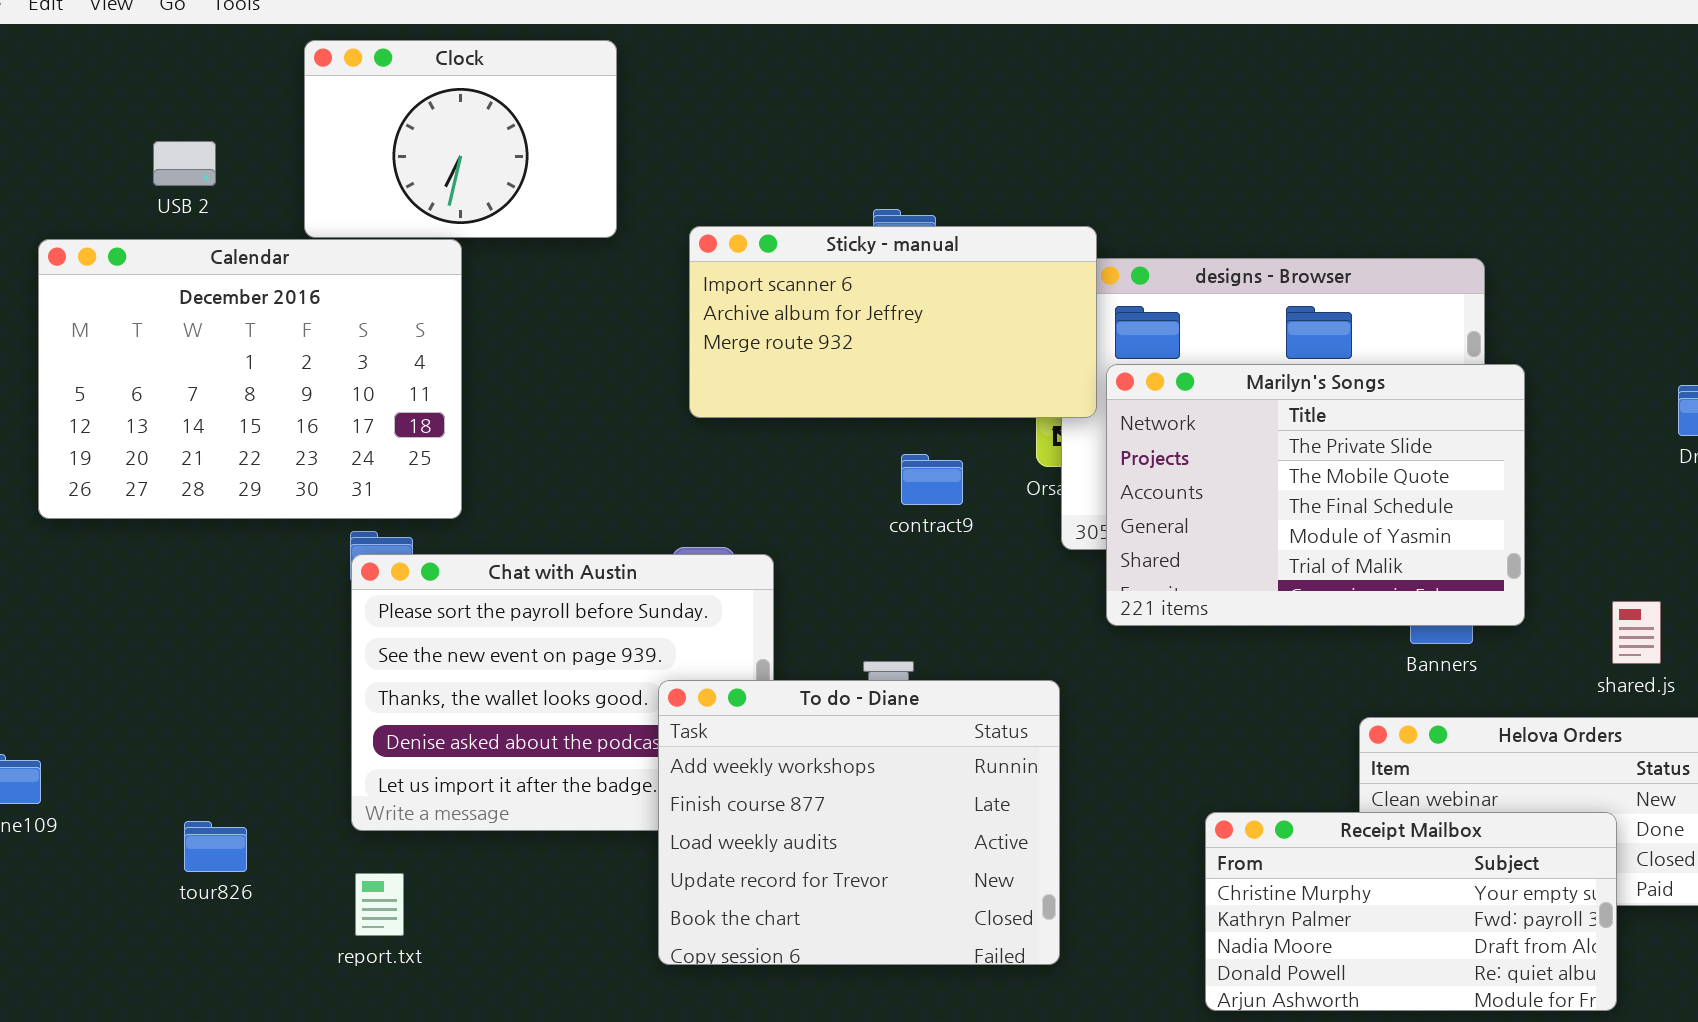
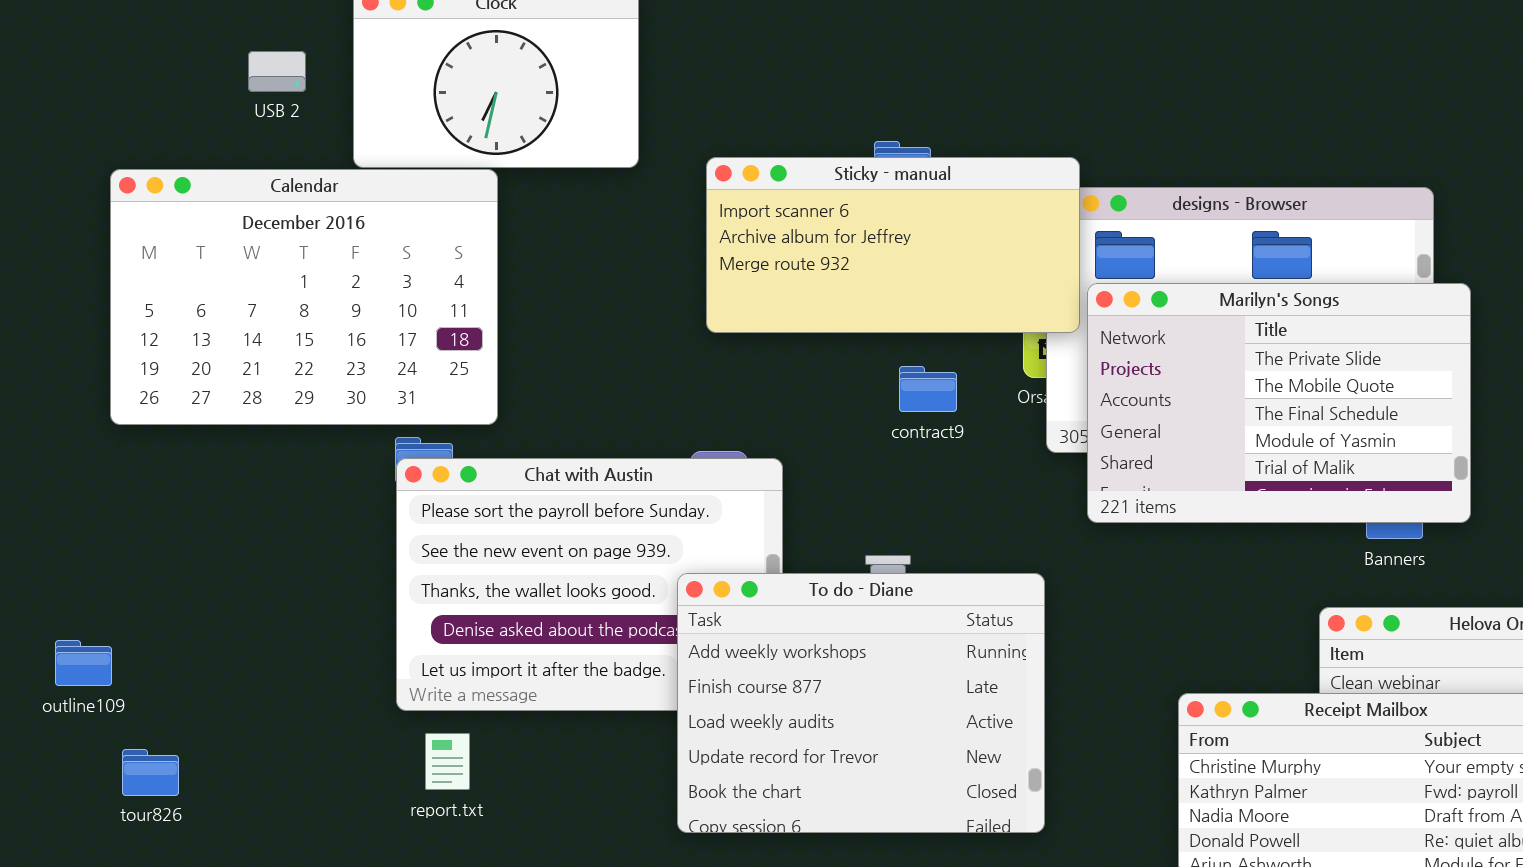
USB 2: [153,141,216,186] -> [248,51,306,92], moved
tour826: [184,821,247,872] -> [122,749,179,796], moved
report.txt: [355,873,404,936] -> [425,733,470,790], moved

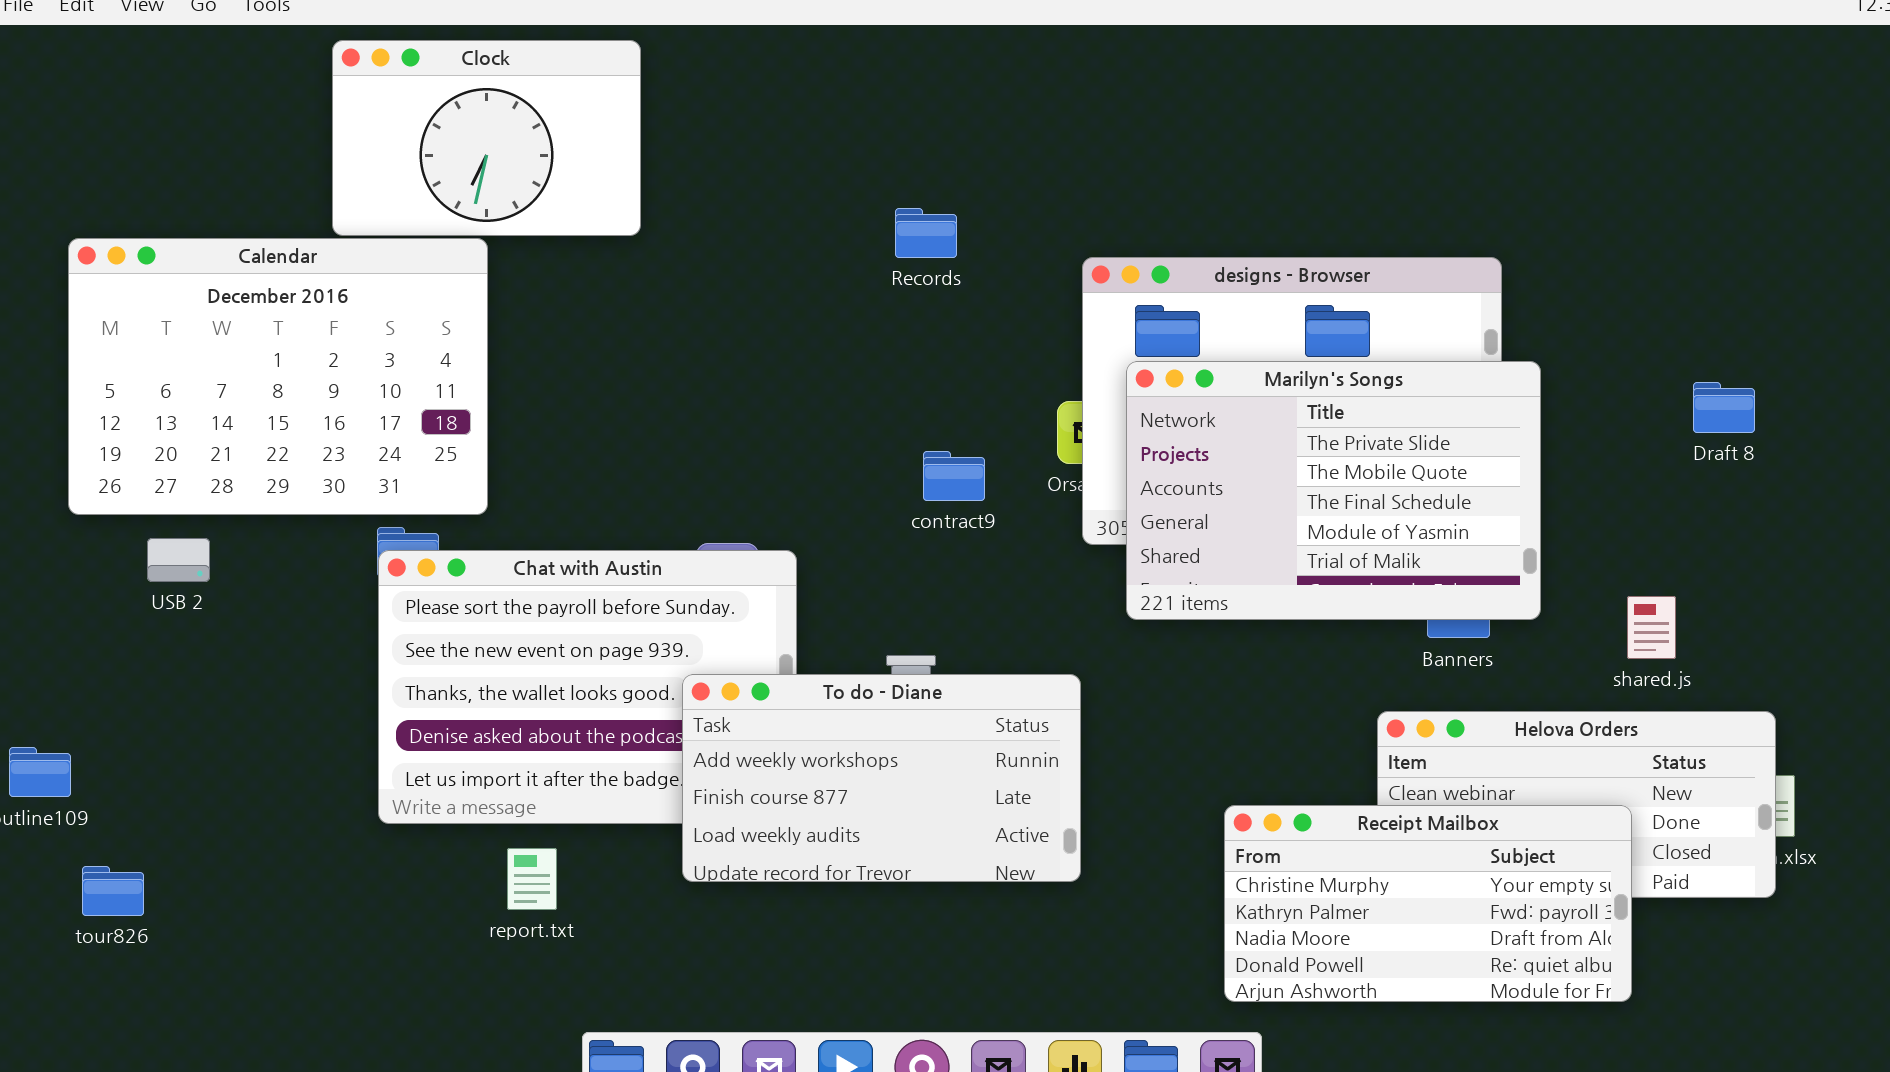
USB 2: [248,51,306,92] -> [147,538,210,582], moved
Sticky - manual: [706,157,1080,333] -> none, closed
To do - Diane: [677,573,1045,833] -> [682,674,1081,882], resized
report.txt: [425,733,470,790] -> [507,848,557,910], moved

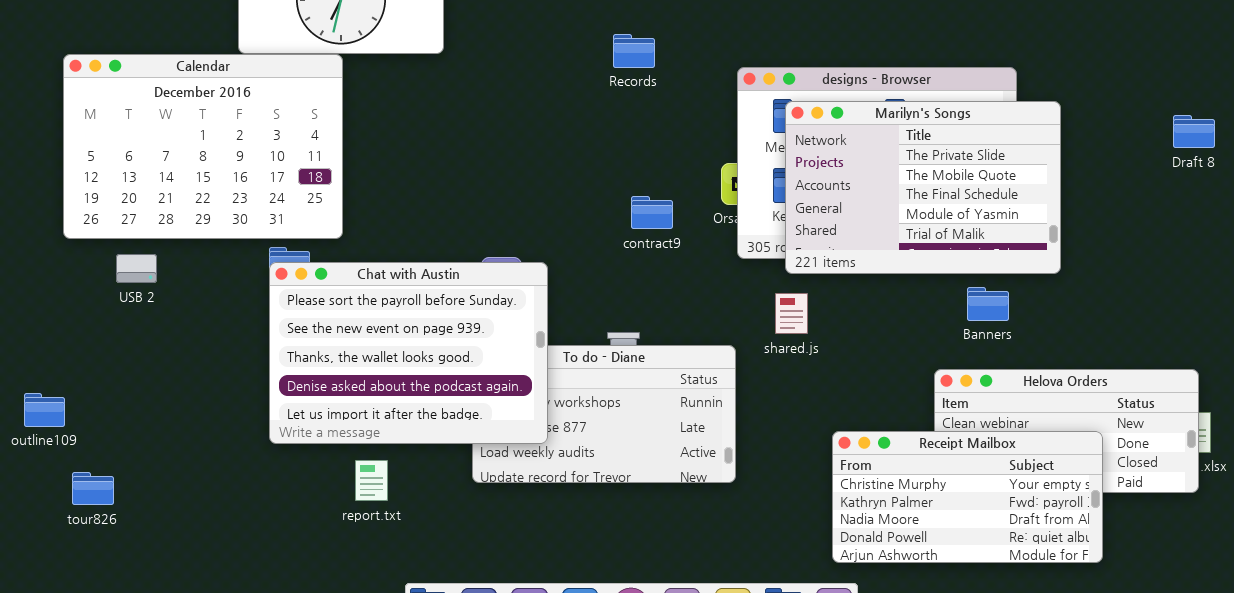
Marilyn's Songs: [1126,361,1541,620] -> [785,101,1061,274], moved
Draft 8: [1693,382,1755,433] -> [1173,115,1215,148], moved
Chat with Austin: [378,550,797,824] -> [269,262,548,444], raised
shared.js: [1627,596,1676,659] -> [775,293,808,334], moved

